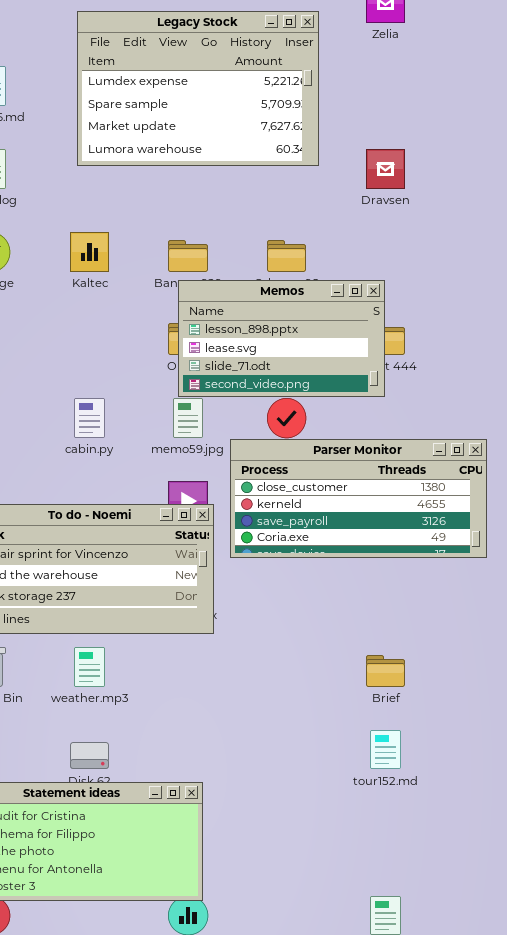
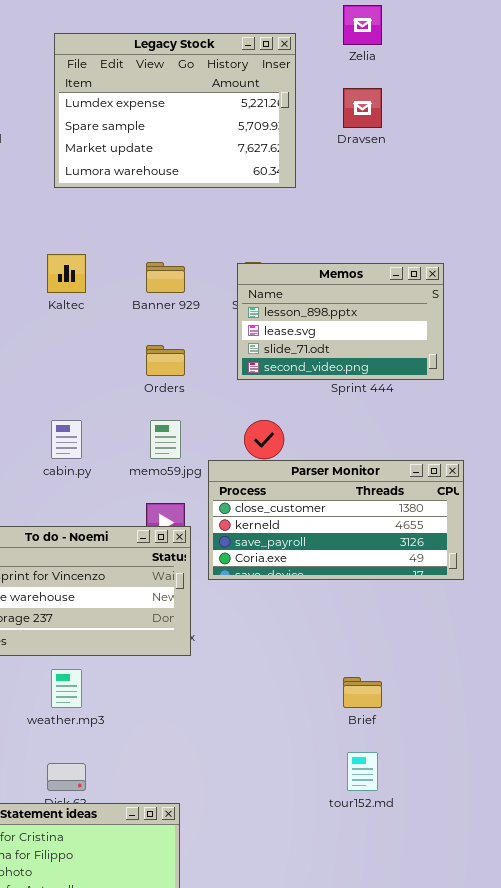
Dravsen: [366,149,405,189] -> [343,88,382,128], moved
Memos: [178,280,385,397] -> [237,263,444,380], moved

